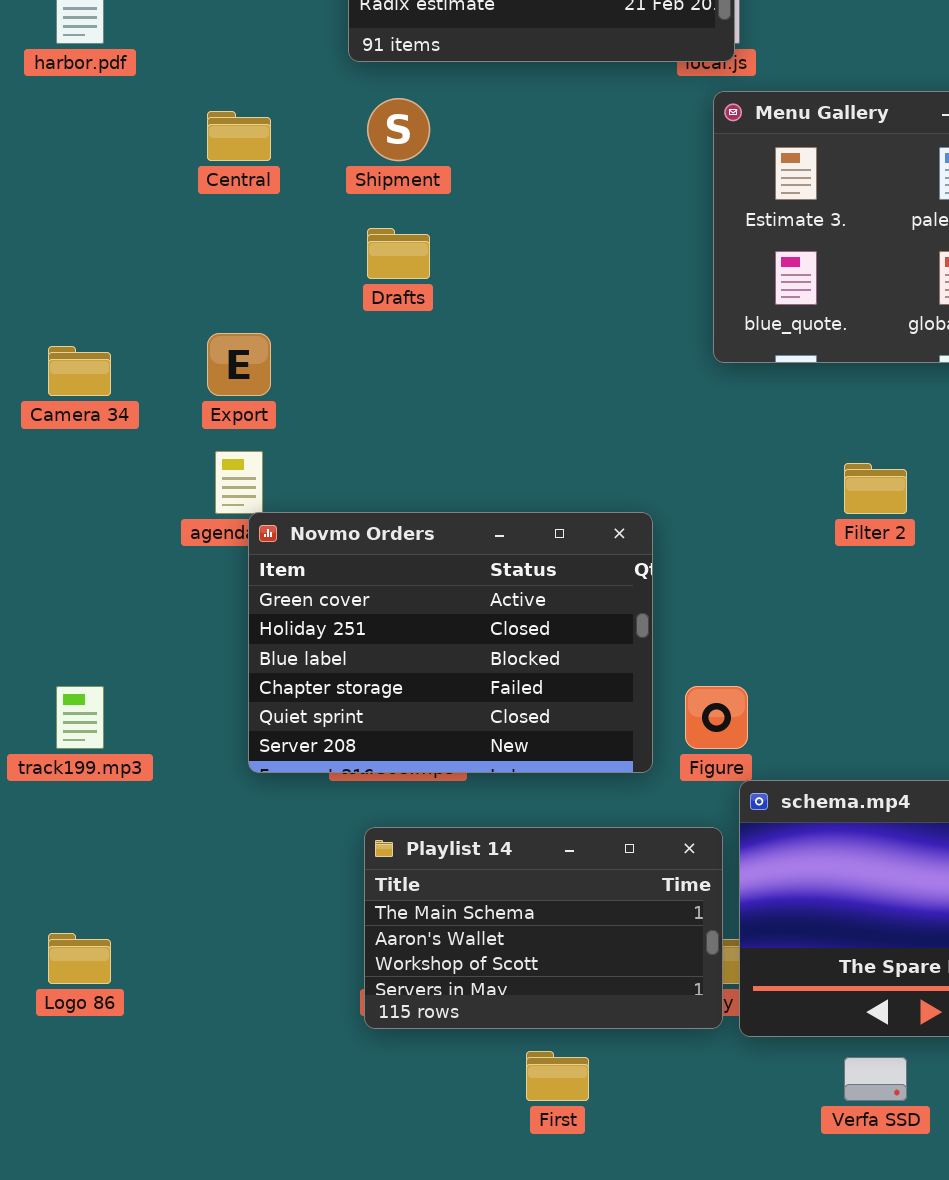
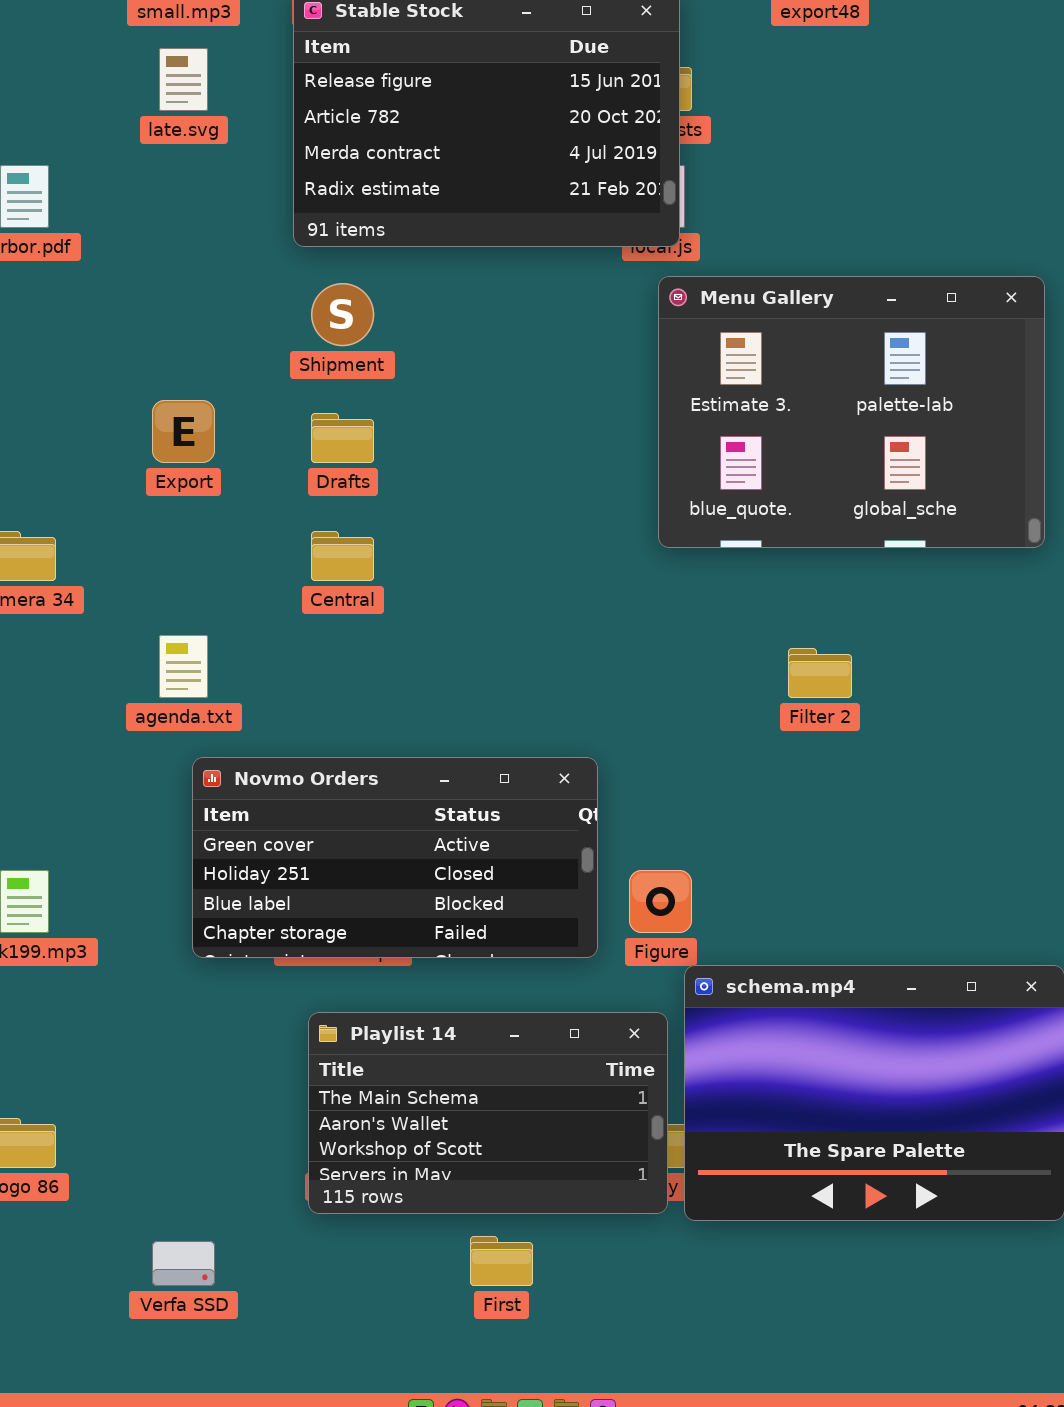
Central: [207,111,271,161] -> [311,531,374,581], moved
Export: [207,333,271,396] -> [152,400,215,463], moved
Novmo Orders: [248,512,653,773] -> [192,757,598,958], resized
Verfa SSD: [844,1057,907,1101] -> [152,1241,215,1286], moved

